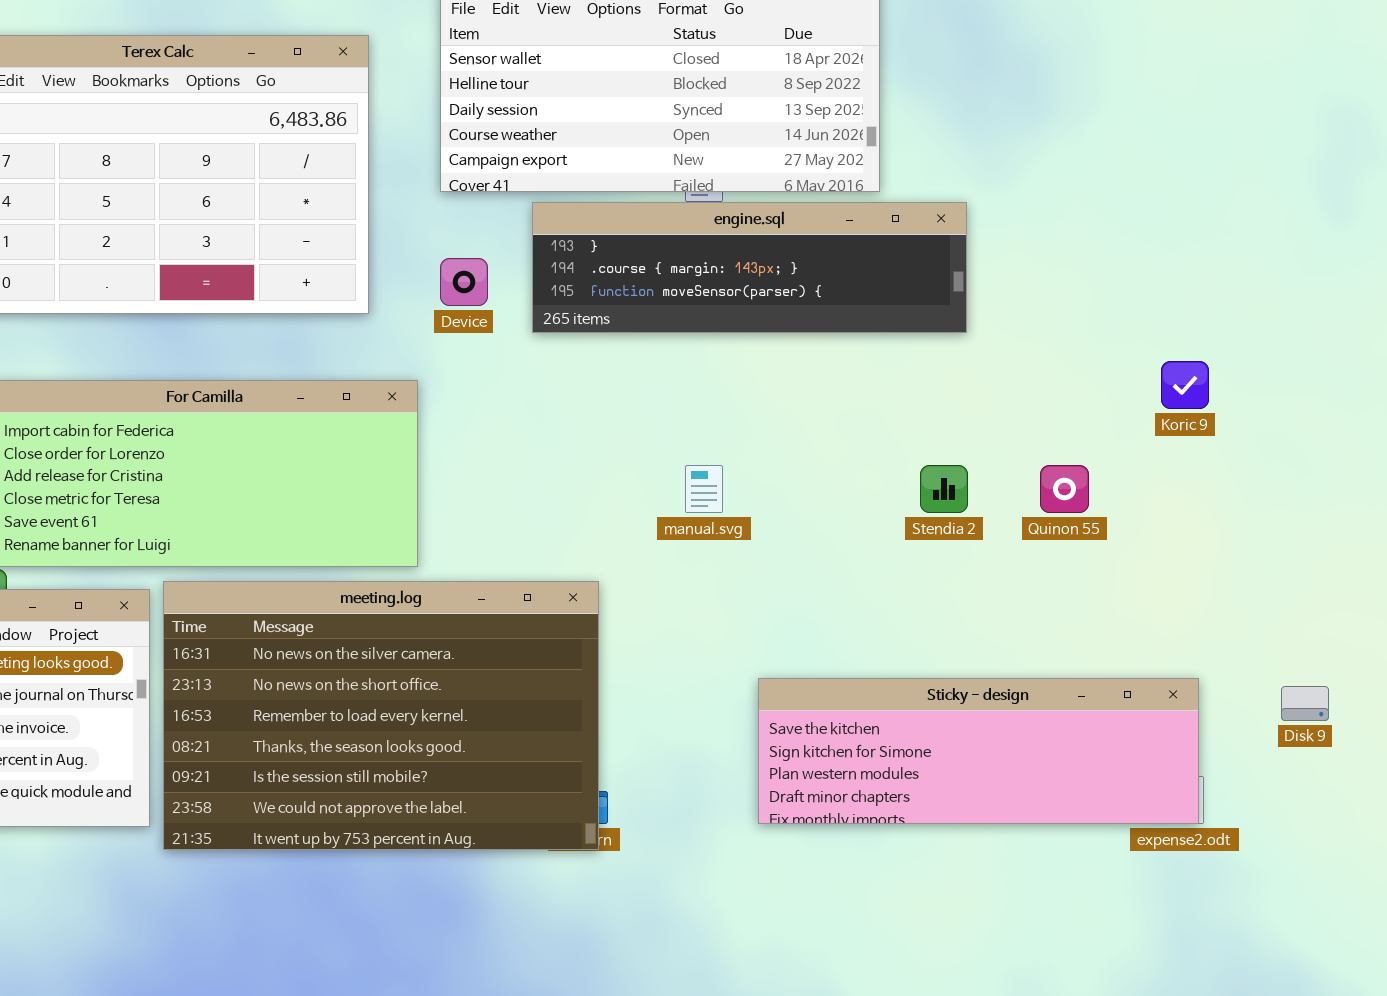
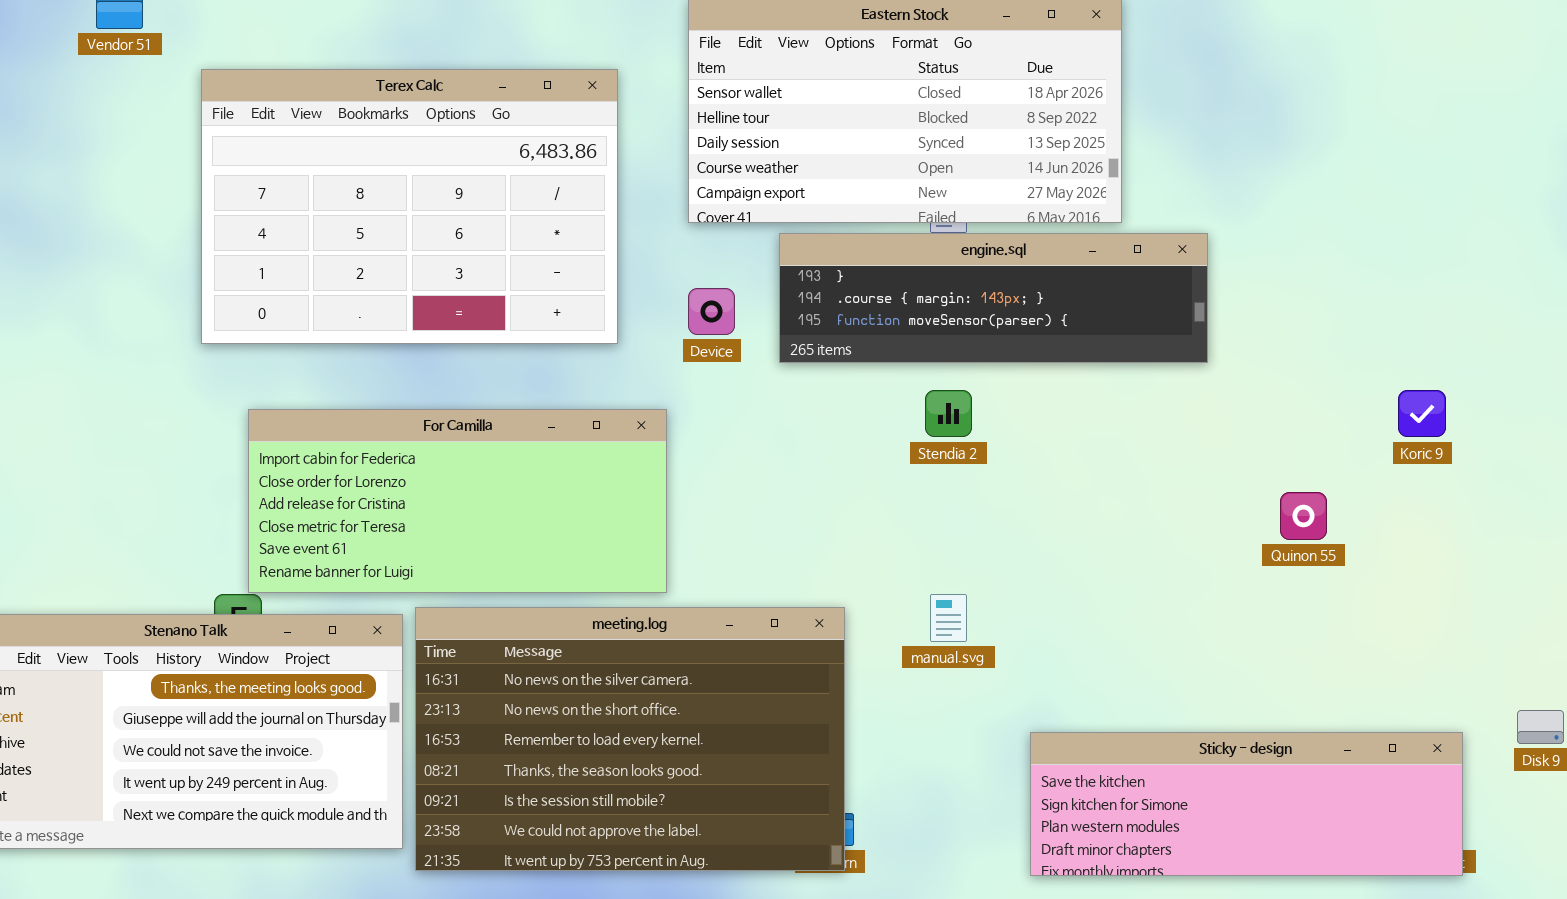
manual.svg: [685,465,723,513] -> [930,594,967,642], moved
Stendia 2: [920,465,968,513] -> [925,390,972,437], moved
Sticky - design: [758,678,1199,824] -> [1030,732,1463,876], moved

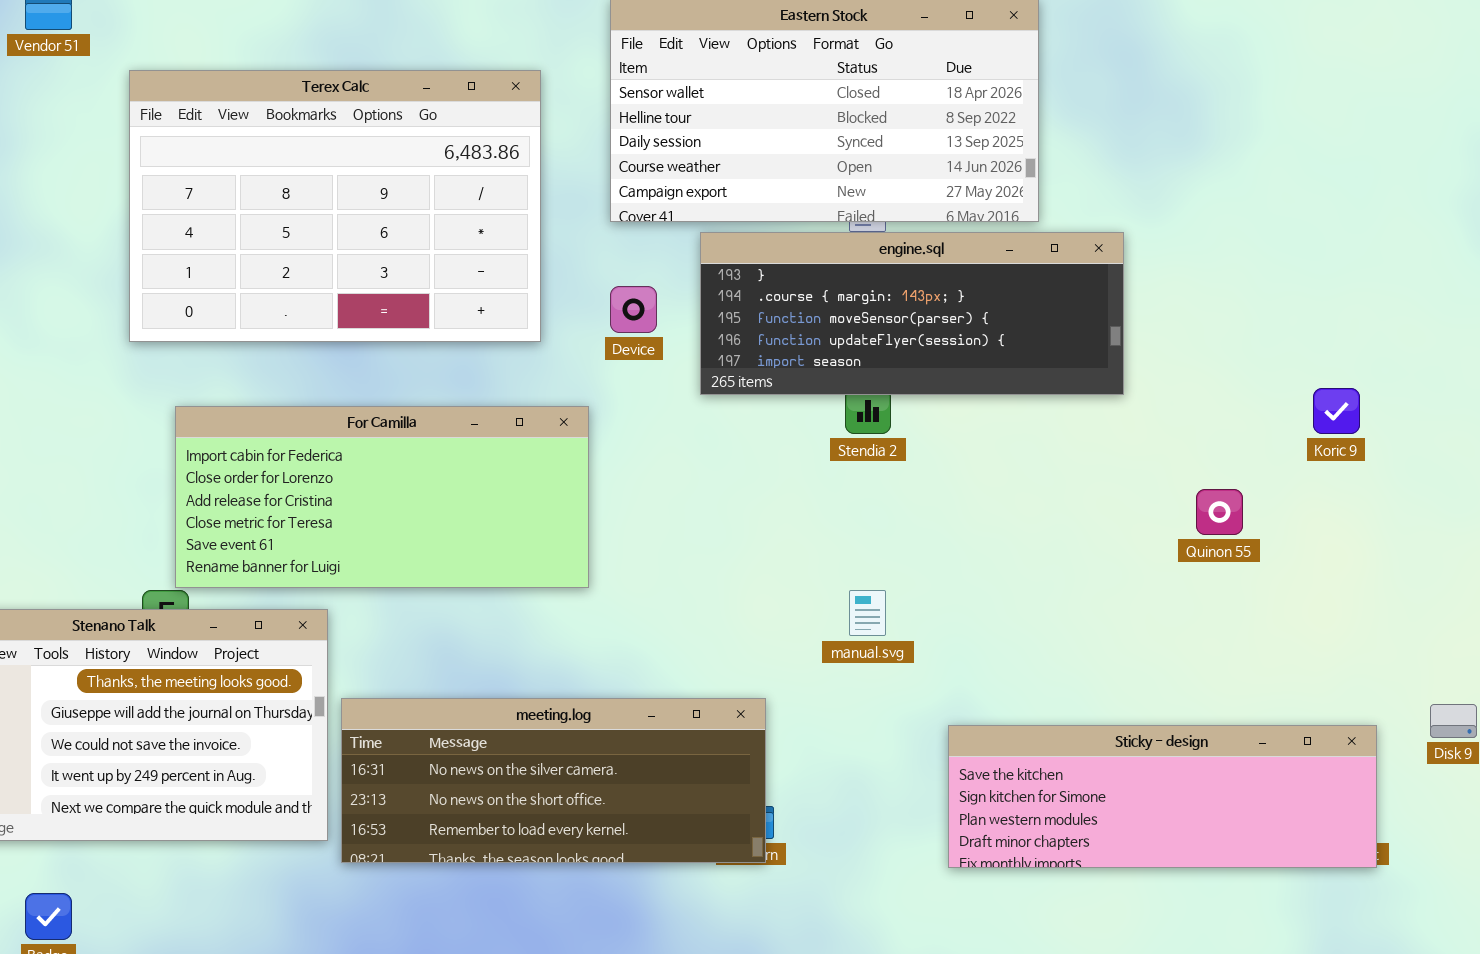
engine.sql: [779,233,1208,363] -> [700,232,1124,395], resized
meeting.log: [415,607,845,871] -> [341,698,766,863], resized

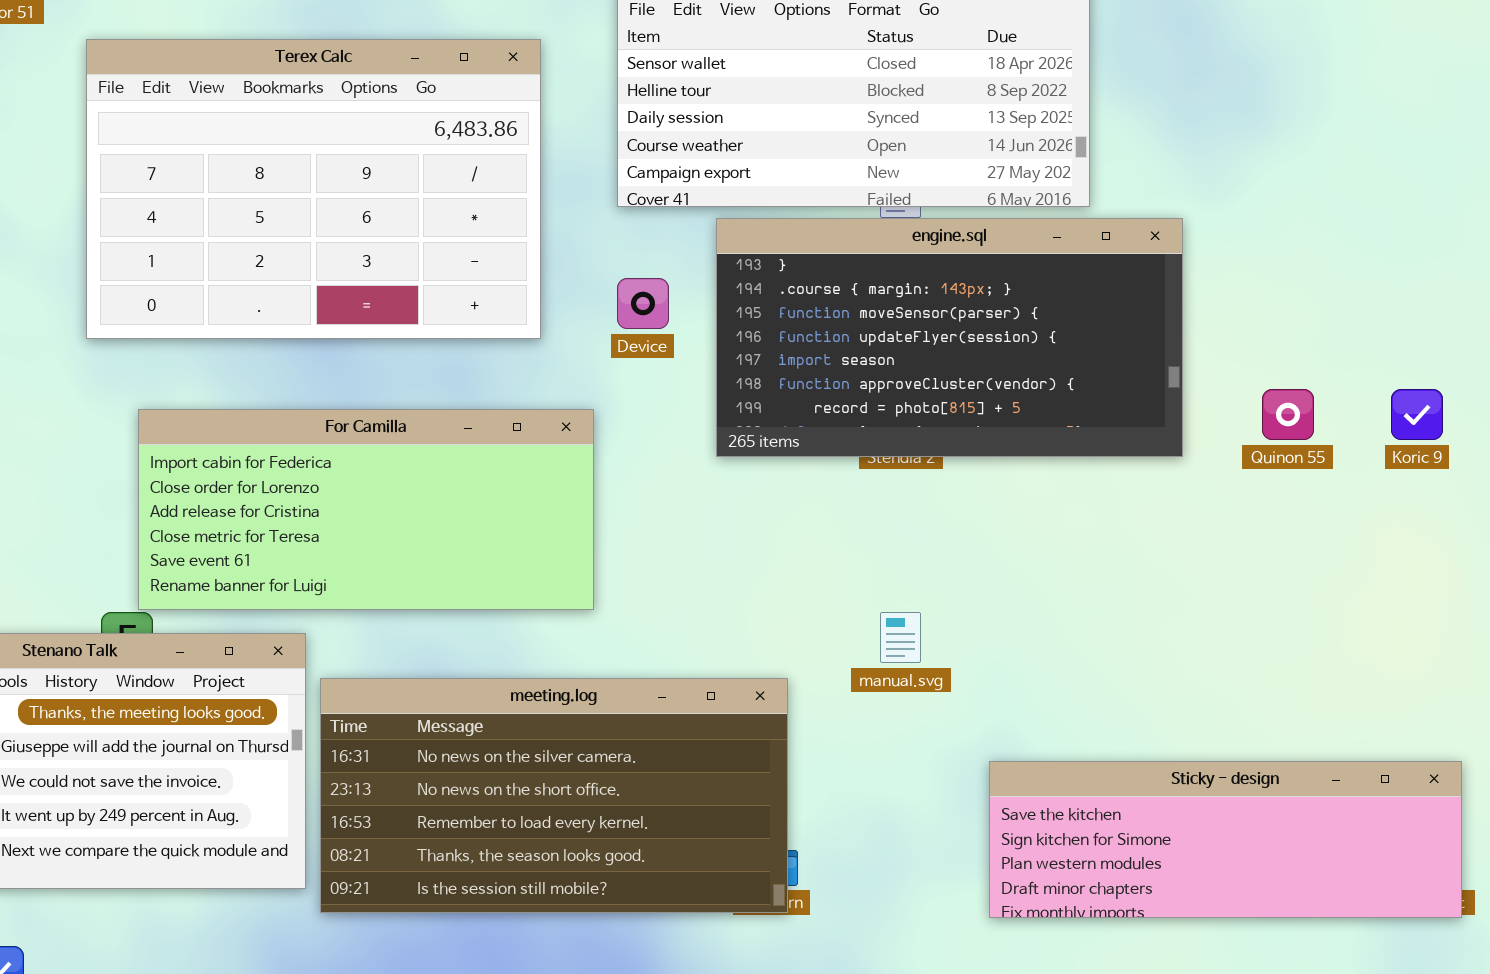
engine.sql: [700,232,1124,395] -> [716,218,1183,457], resized
Quinon 55: [1196,489,1243,535] -> [1262,389,1314,440], moved
meeting.log: [341,698,766,863] -> [320,678,788,913], resized

